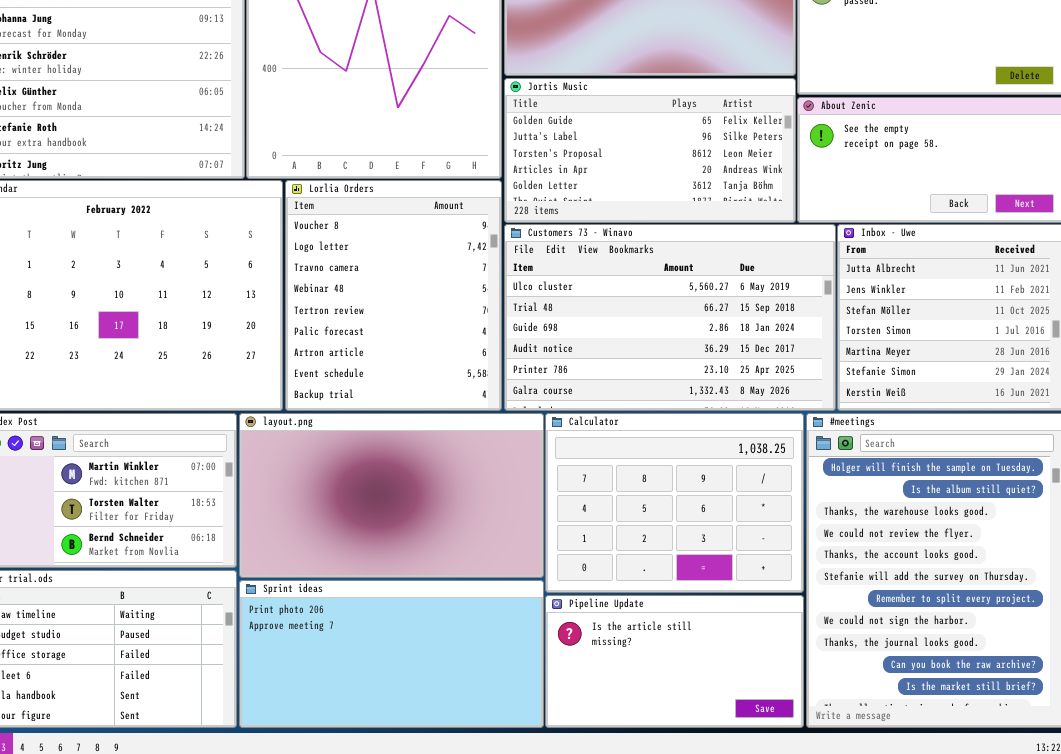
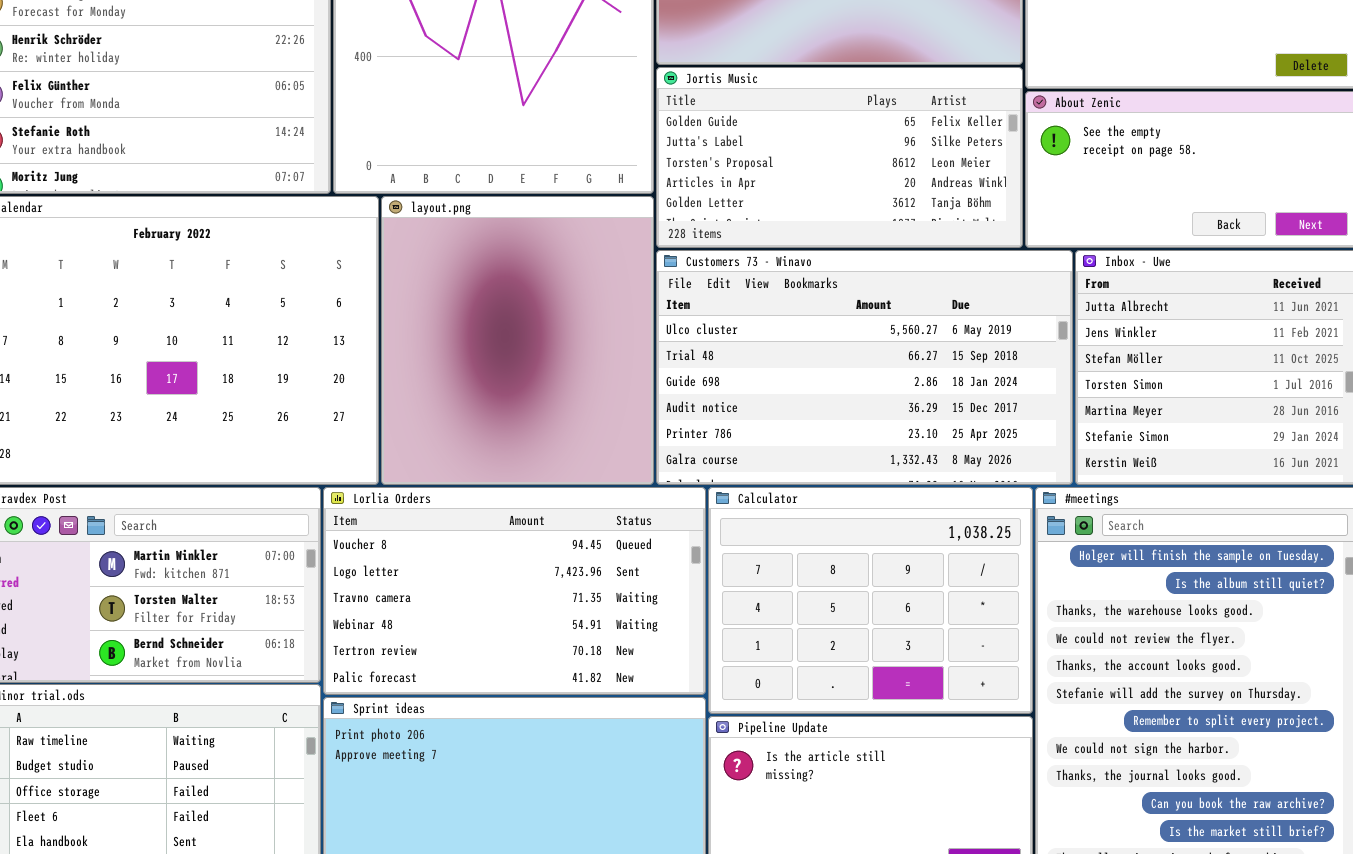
Lorlia Orders: [285,180,502,411] -> [323,487,706,695], moved, resized
layout.png: [239,413,544,578] -> [381,196,654,485], moved, resized

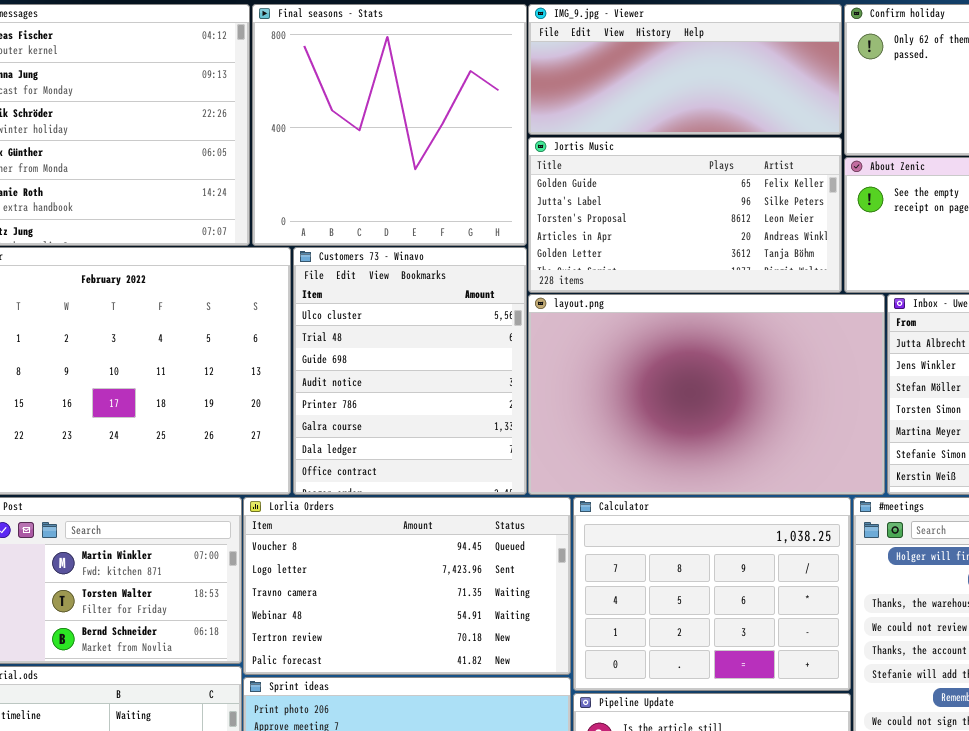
layout.png: [381,196,654,485] -> [528,294,885,495], moved, resized
Customers 73 - Winavo: [656,250,1073,485] -> [293,247,527,495], moved, resized

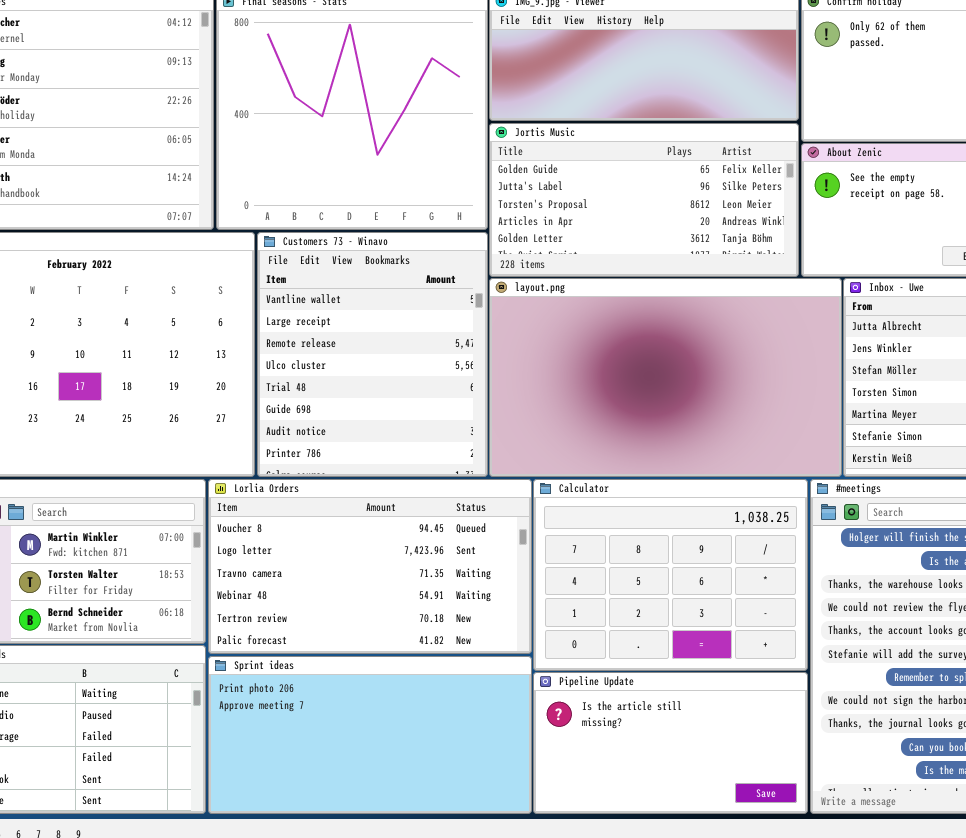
Customers 73 - Winavo: [293,247,527,495] -> [257,232,488,477], scrolled up 3 rows

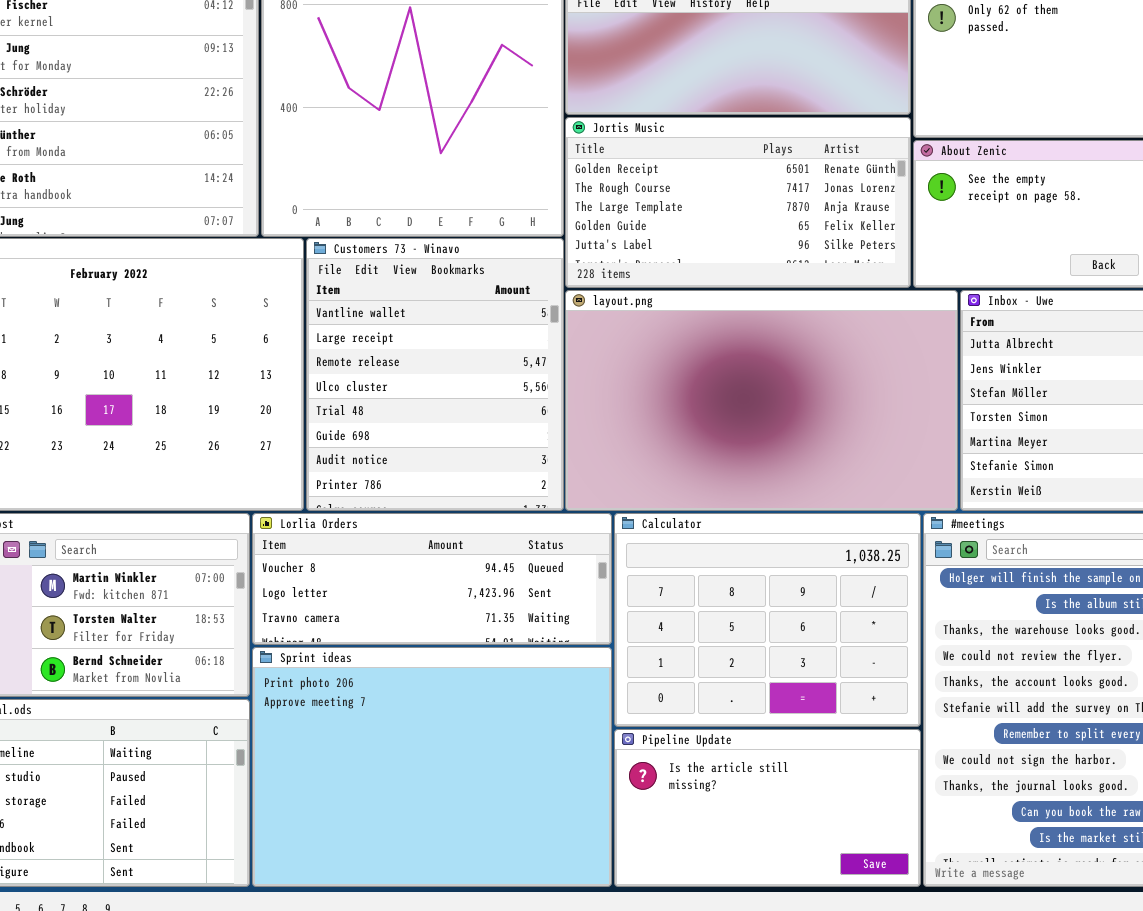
Jortis Music: [489,123,799,277] -> [565,117,911,288], scrolled up 3 rows
Lorlia Orders: [208,479,532,654] -> [252,513,612,645], resized
Sprint ideas: [208,656,532,814] -> [252,647,612,887], resized

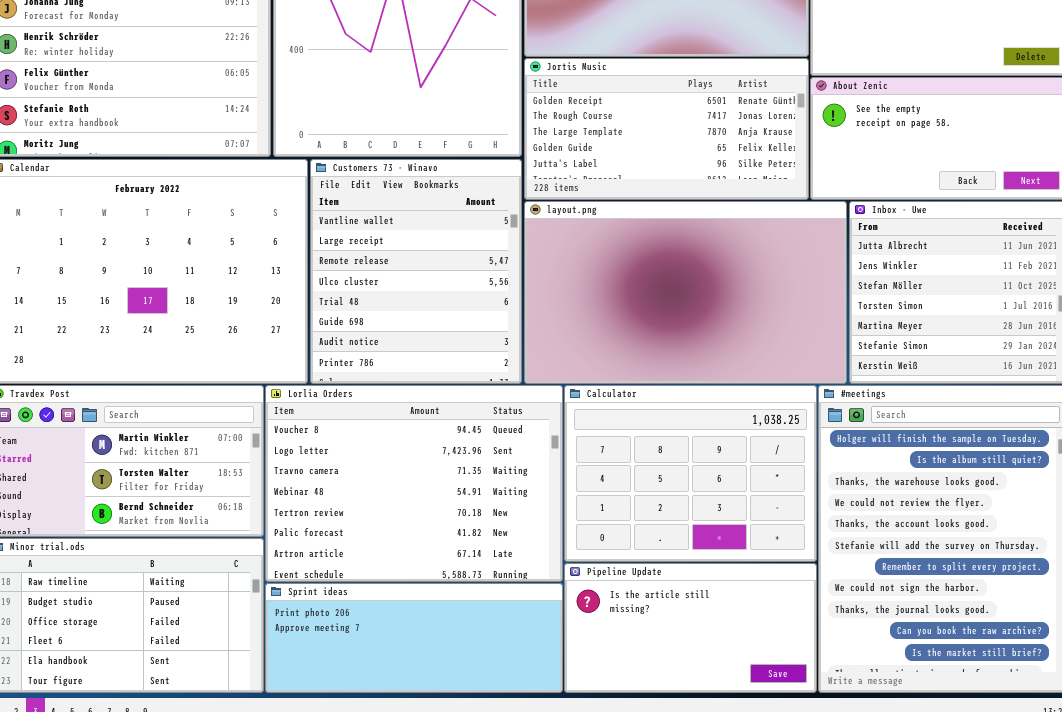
Lorlia Orders: [252,513,612,645] -> [265,385,563,582], resized
Sprint ideas: [252,647,612,887] -> [265,583,563,693], resized

